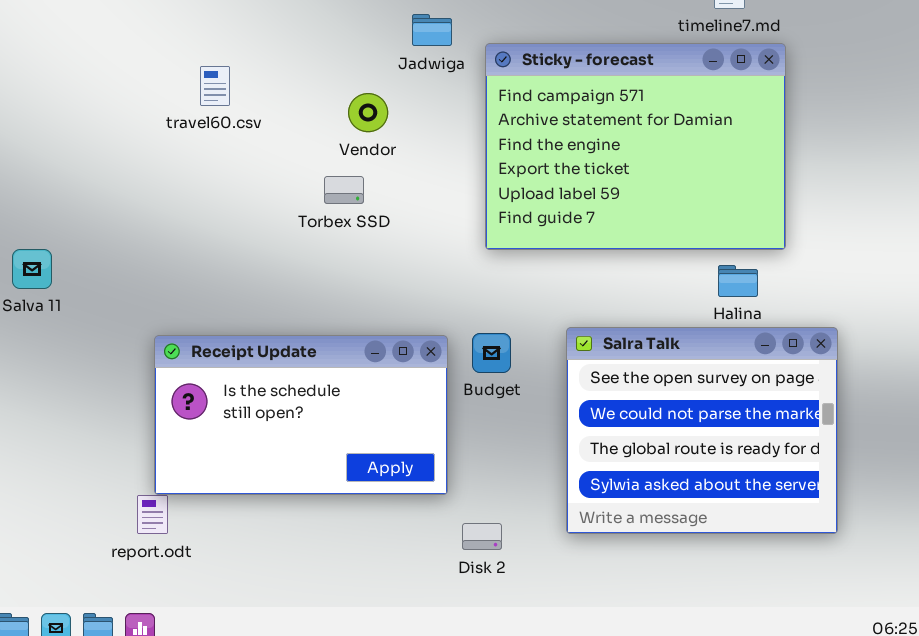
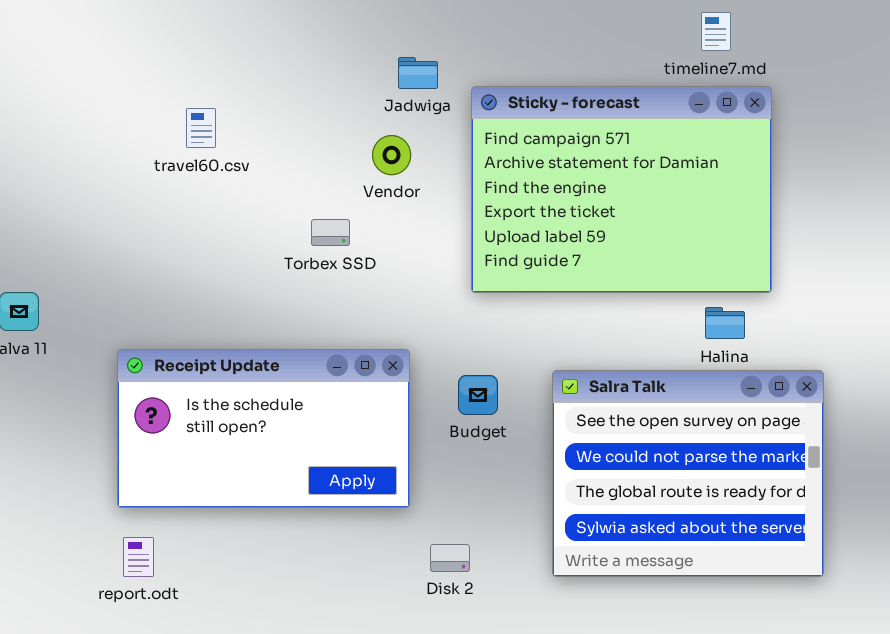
Vendor: [348,93,388,132] -> [372,135,411,175], moved
Receipt Update: [154,335,448,495] -> [117,349,410,508], moved
Disk 2: [462,523,502,550] -> [430,544,470,572], moved

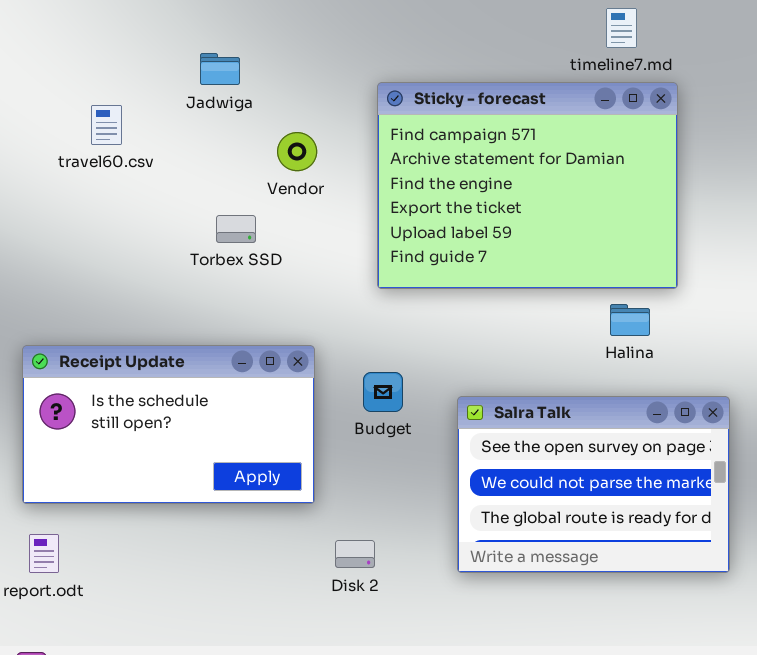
Jadwiga: [398,57,438,89] -> [200,53,240,85], moved
Salra Talk: [552,370,824,577] -> [457,396,730,573], resized

